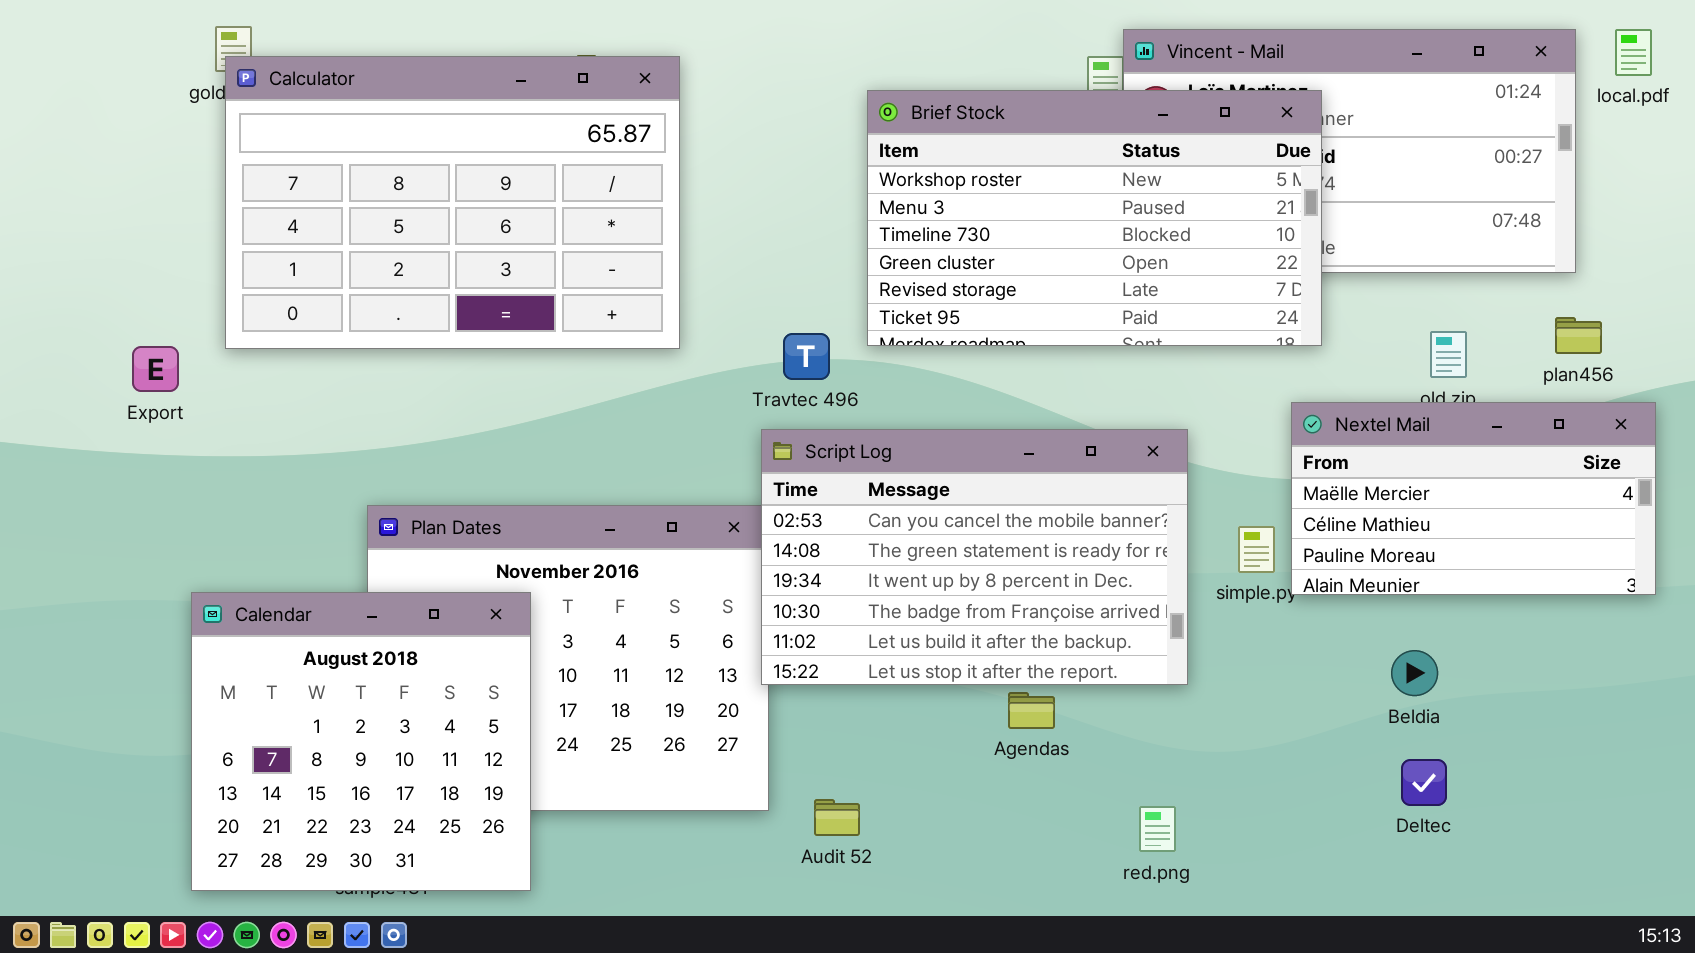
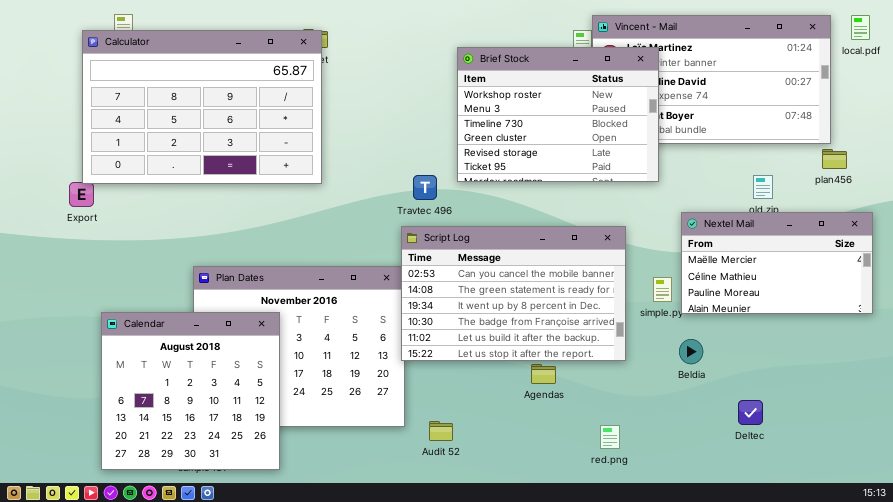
Calculator: [225,56,680,349] -> [82,30,322,184], moved
Brief Stock: [867,90,1322,346] -> [457,47,659,182], resized
plan456: [1555,317,1602,354] -> [822,149,847,169], moved
Beldia: [1391,650,1438,696] -> [679,339,703,364], moved

